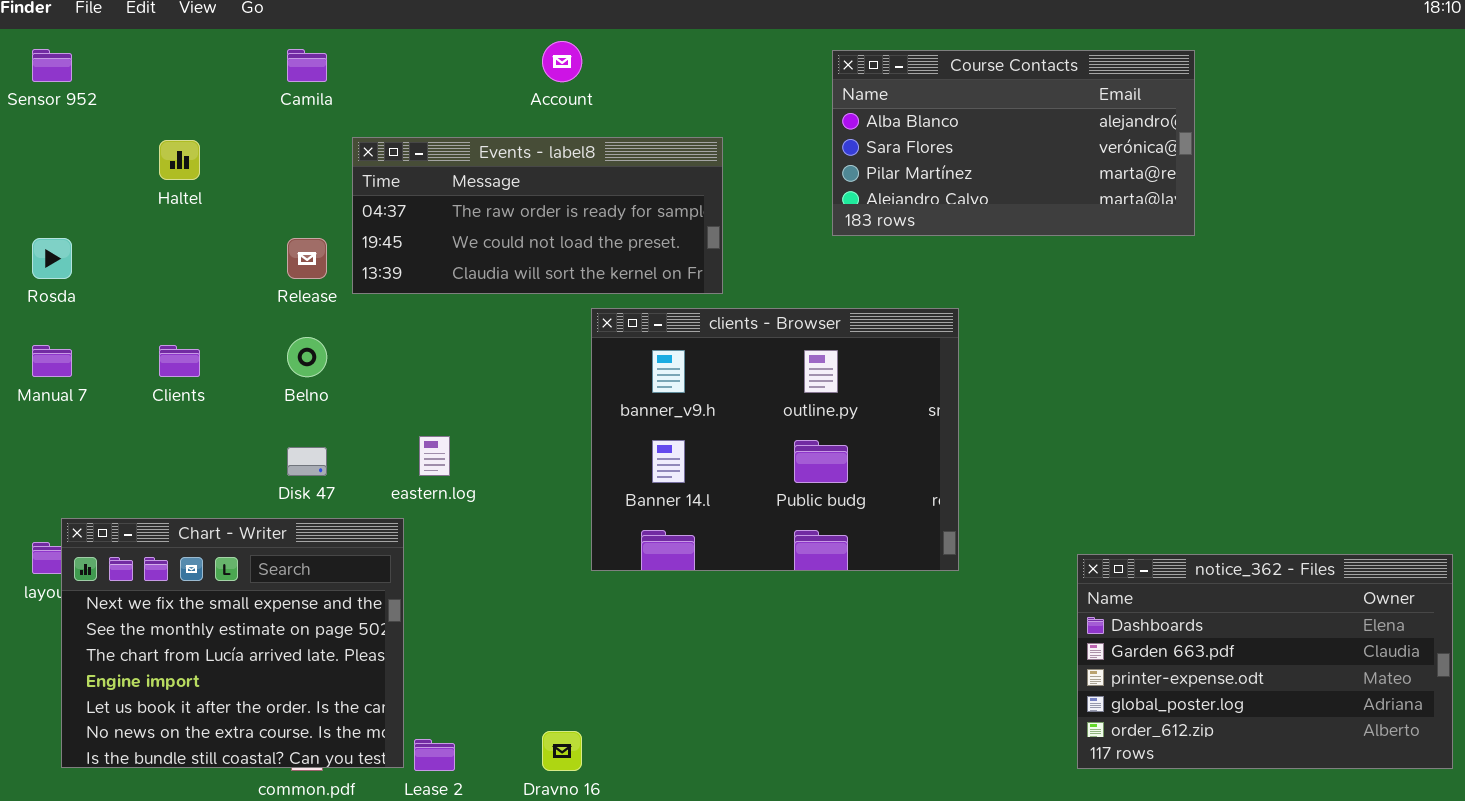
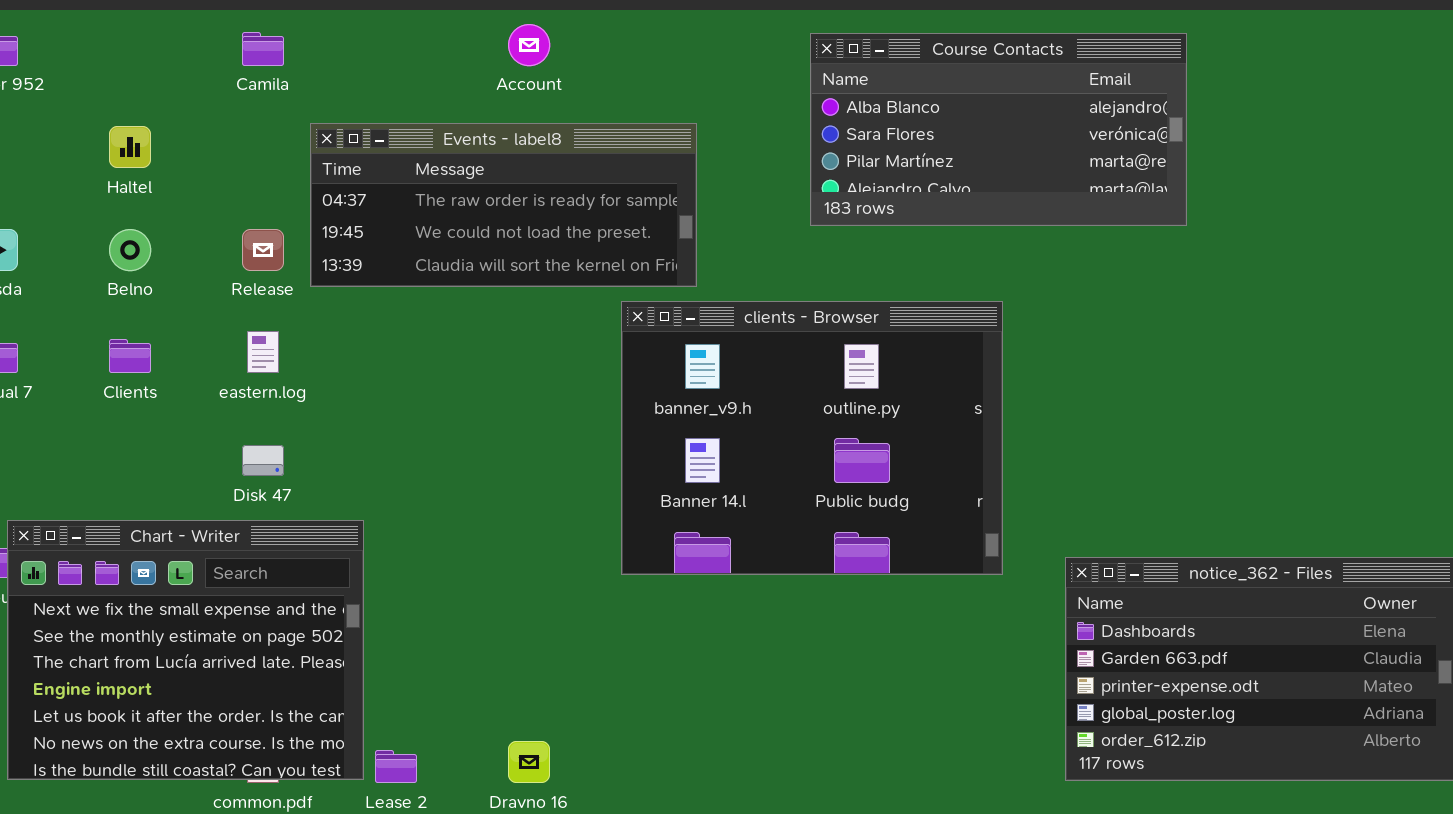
clients - Browser: [591,308,959,571] -> [621,301,1003,575], moved
Belno: [287,337,327,377] -> [109,229,151,271], moved
eastern.log: [419,436,450,476] -> [247,331,279,373], moved

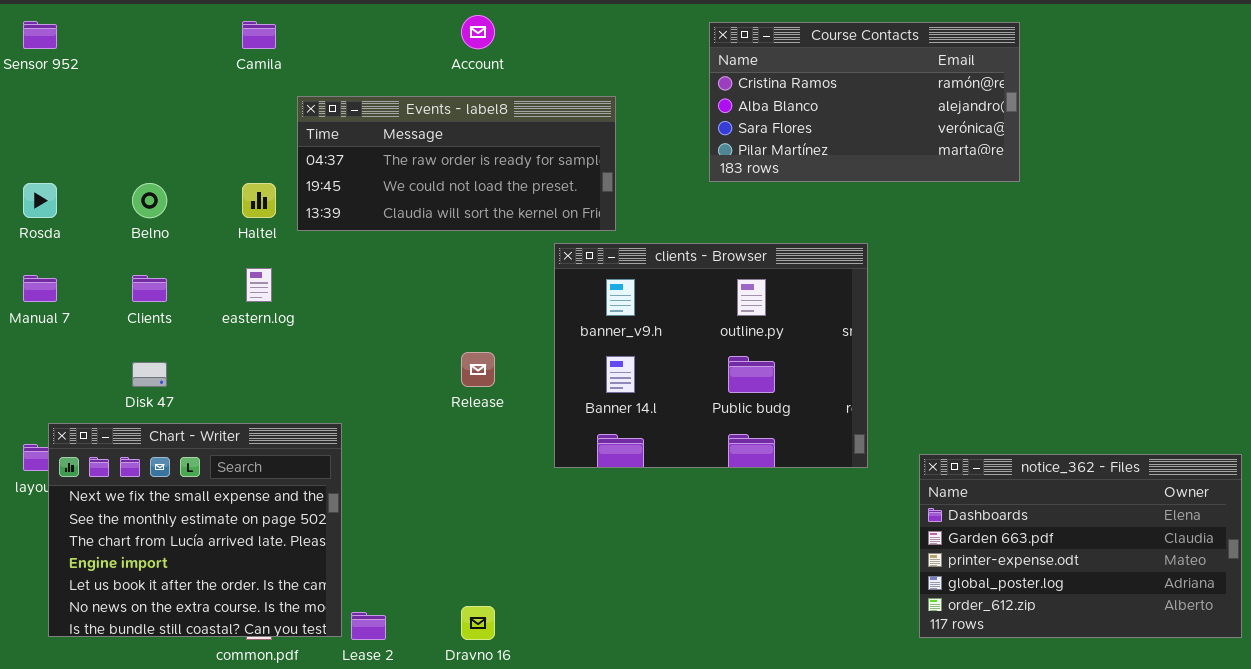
Course Contacts: [810,33,1187,226] -> [709,22,1020,182], scrolled up 1 row
Haltel: [109,126,151,168] -> [242,183,276,218], moved
Release: [242,229,284,271] -> [461,352,495,387], moved
Disk 47: [242,445,284,476] -> [132,362,167,387], moved

